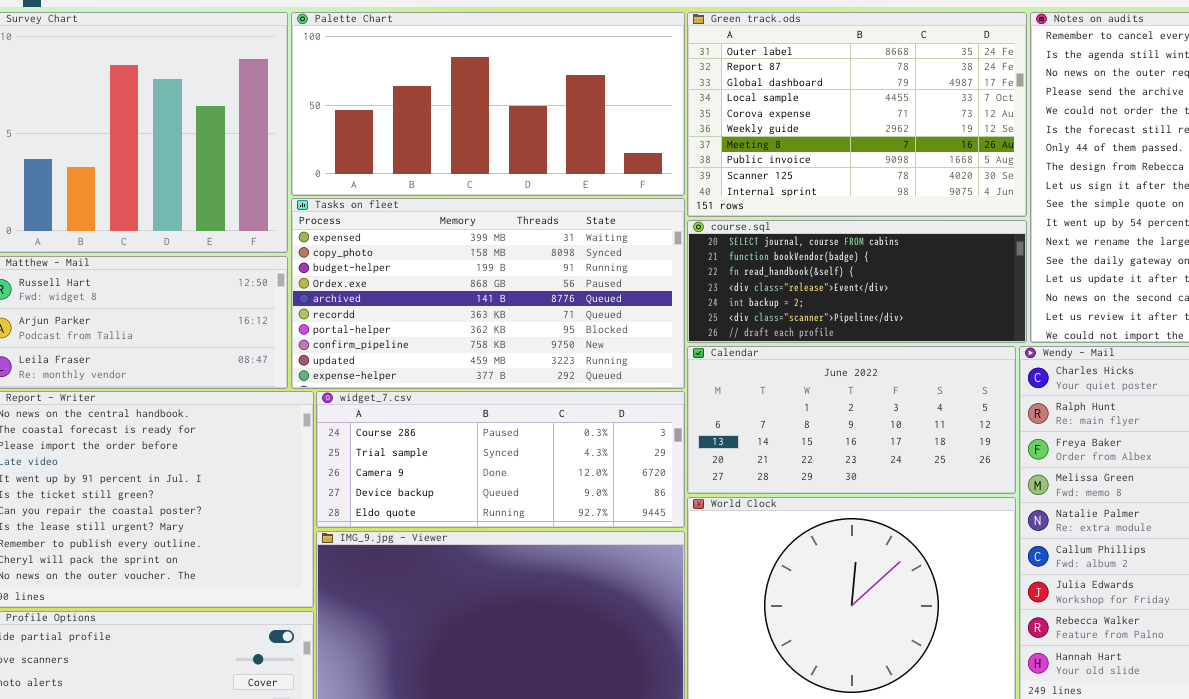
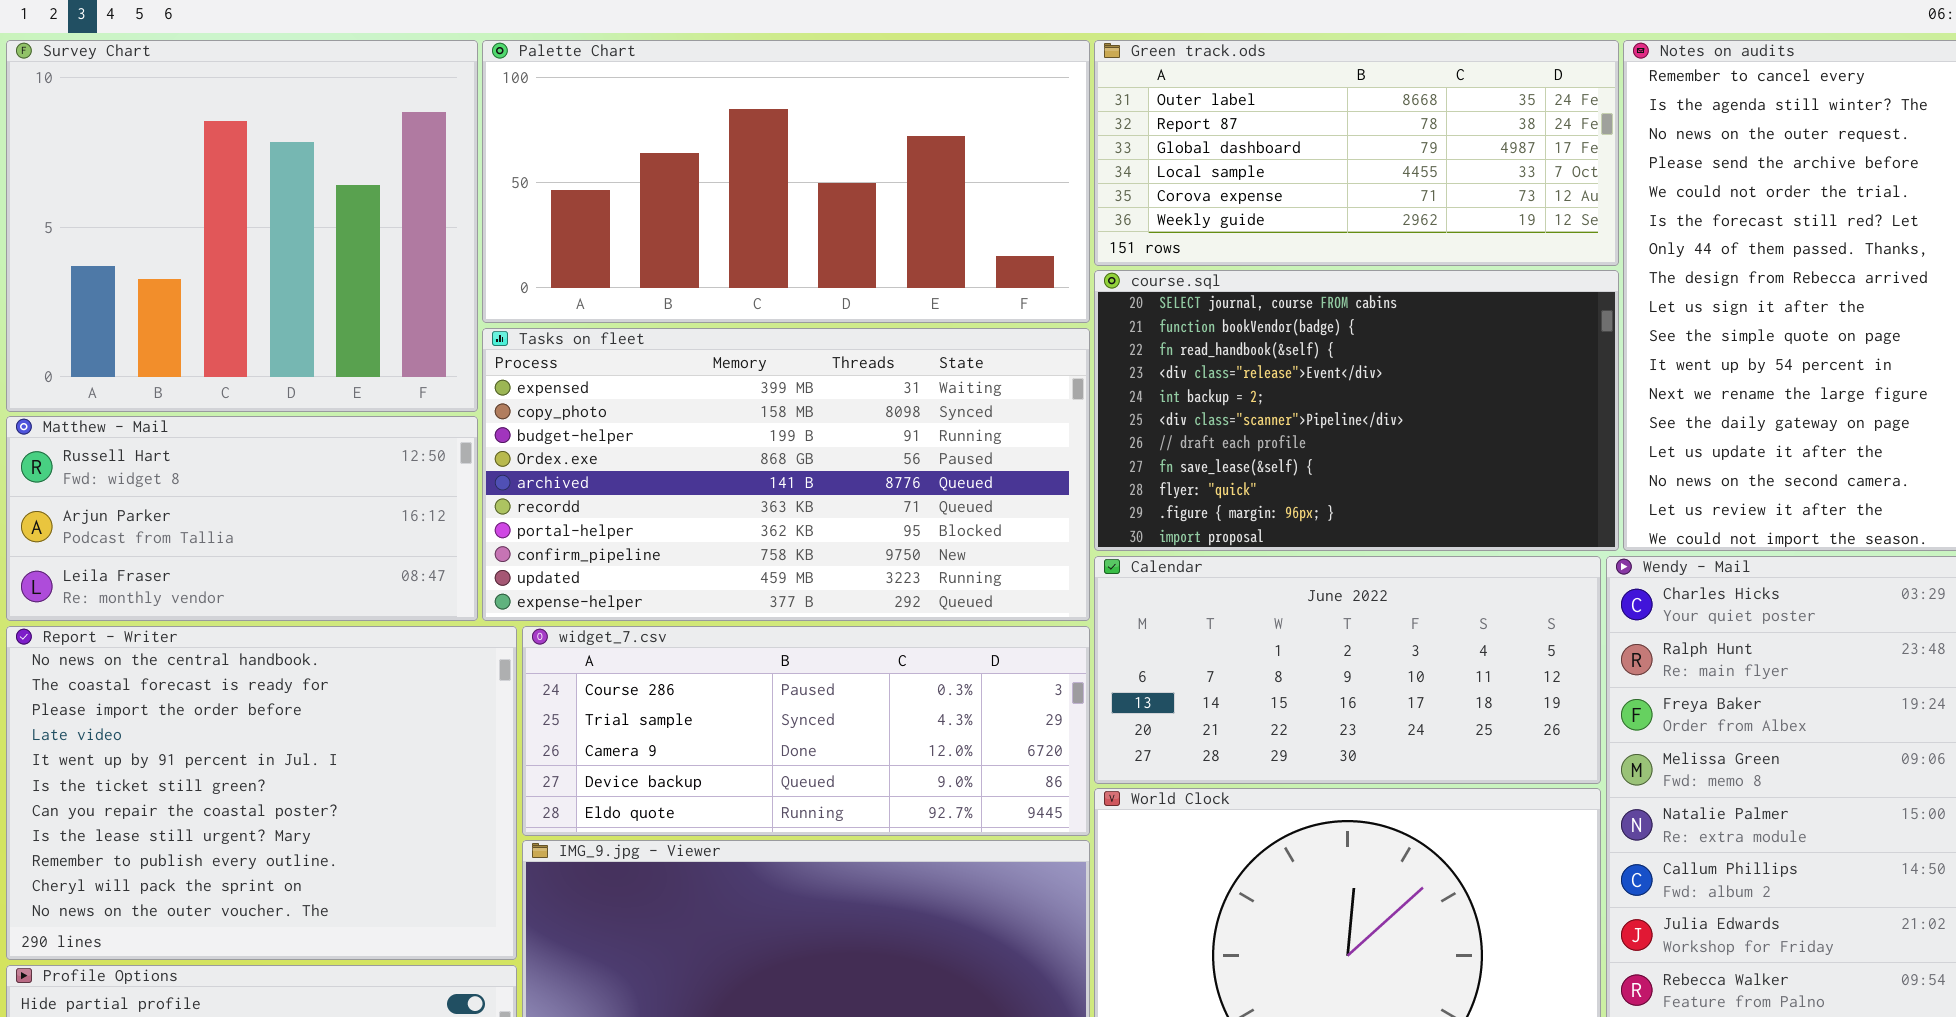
Green track.ods: [687,12,1027,217] -> [1094,40,1619,266], resized
course.sql: [687,220,1027,343] -> [1094,270,1619,551], resized

